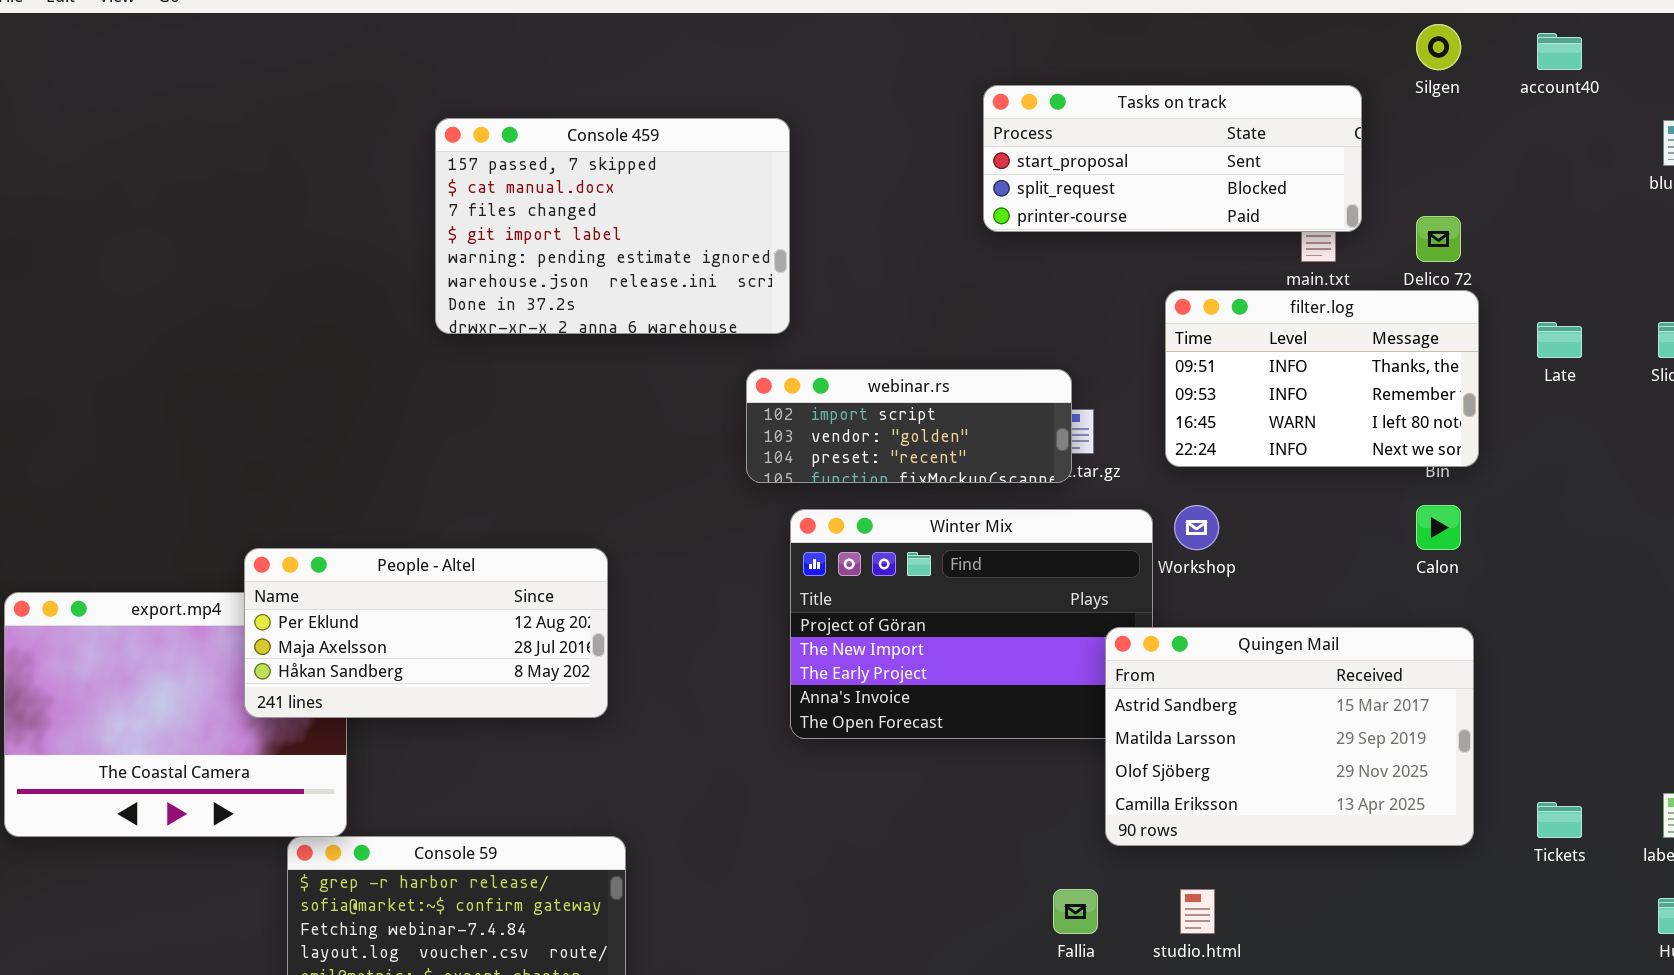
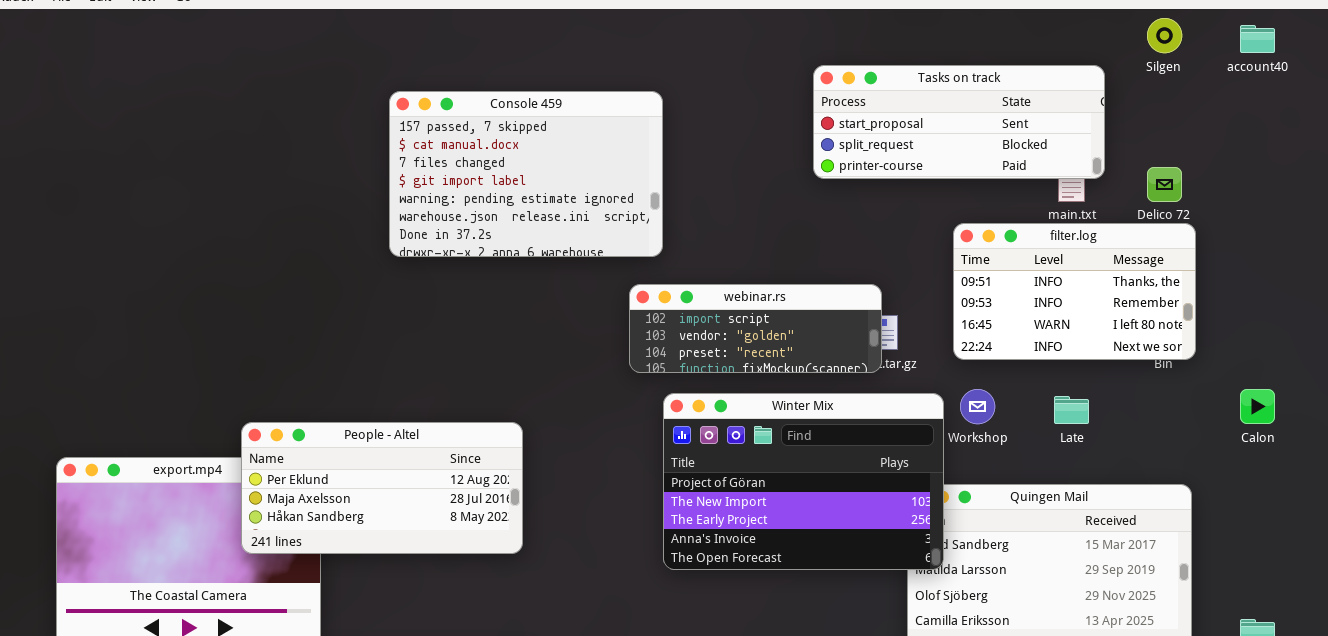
Late: [1537,322,1582,358] -> [1054,396,1089,424], moved
Calon: [1416,505,1461,550] -> [1240,389,1275,424], moved
Winter Mix: [790,509,1153,739] -> [663,393,944,570], raised

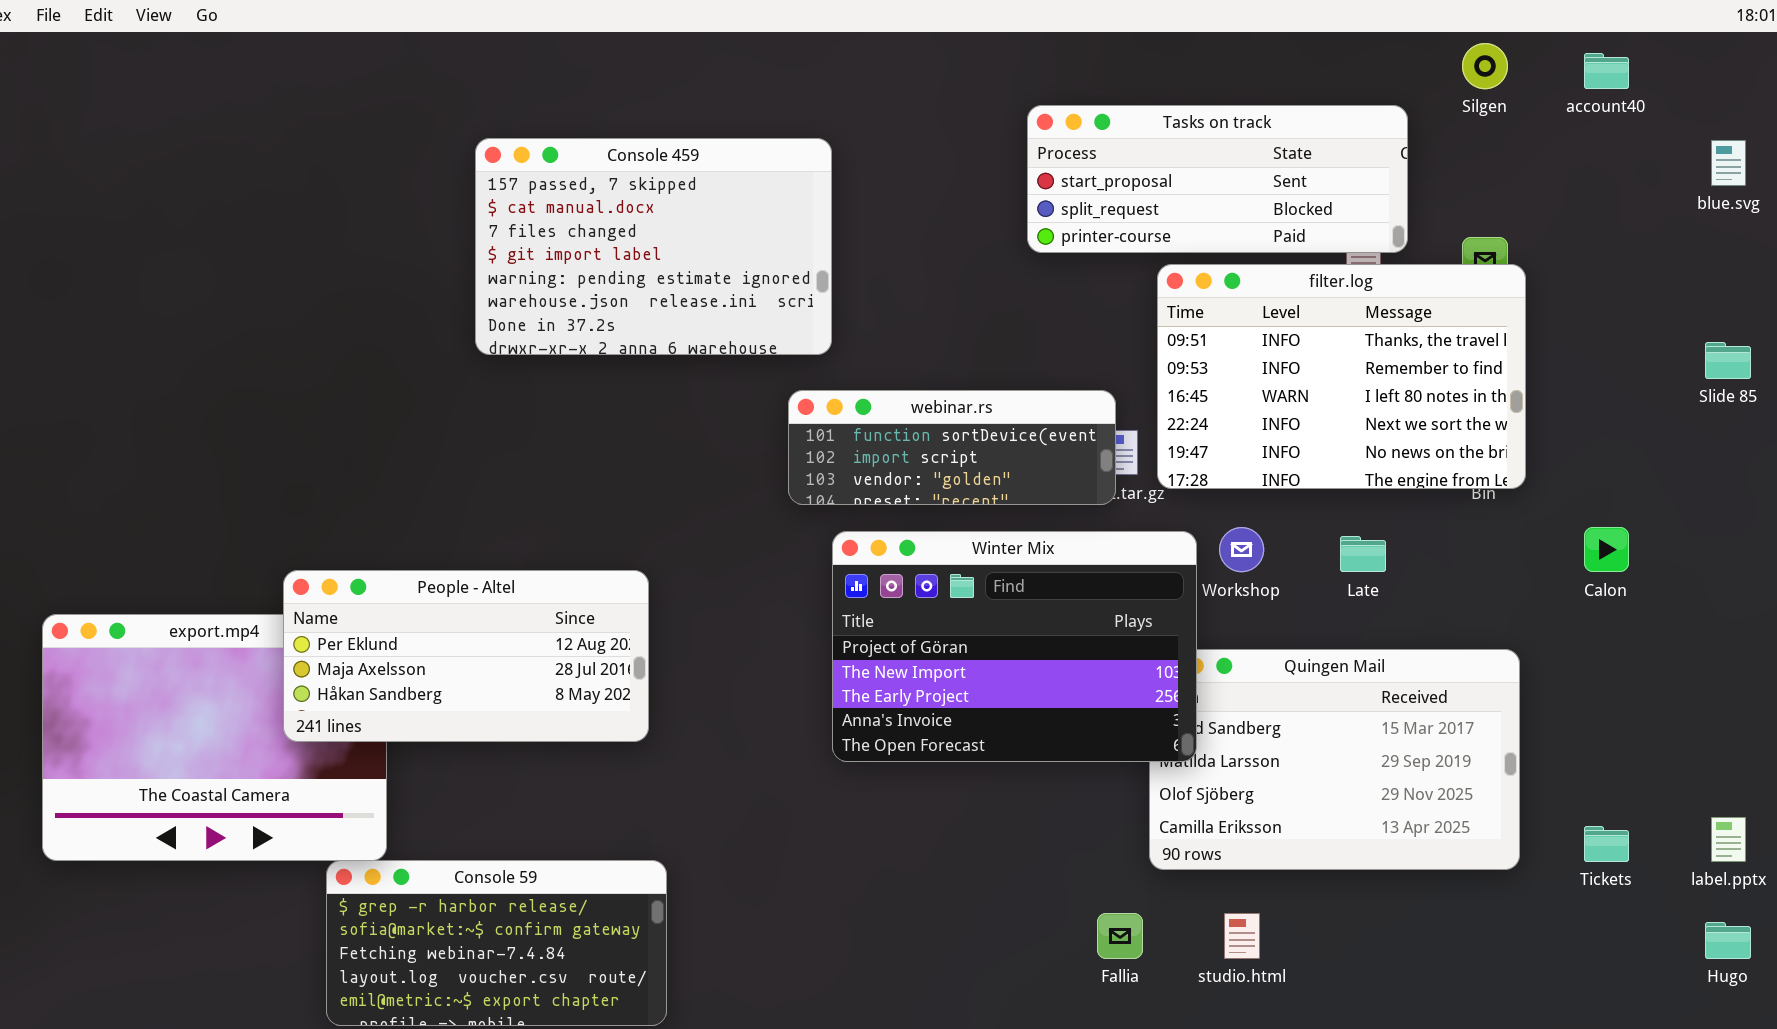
filter.log: [953,223,1196,360] -> [1157,264,1526,489], resized
webinar.rs: [629,284,882,373] -> [788,390,1116,505], scrolled up 1 row

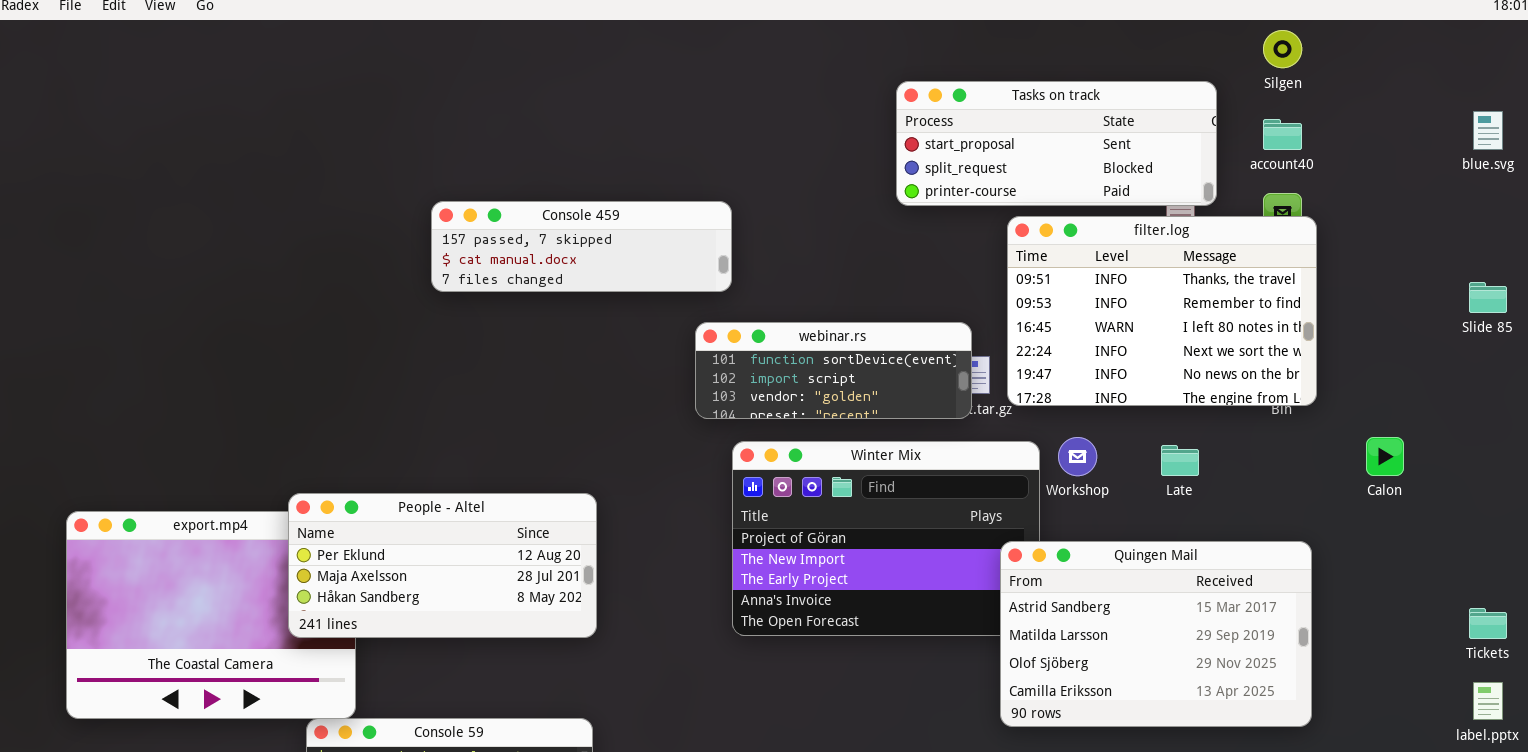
account40: [1584,53,1629,89] -> [1263,119,1302,150], moved
Console 459: [475,138,832,355] -> [431,201,732,292], resized
People - Altel: [283,570,649,742] -> [288,493,597,638], moved
Quingen Mail: [1149,649,1520,870] -> [1000,541,1312,727], raised
Tickets: [1584,826,1629,862] -> [1469,608,1507,639], moved

